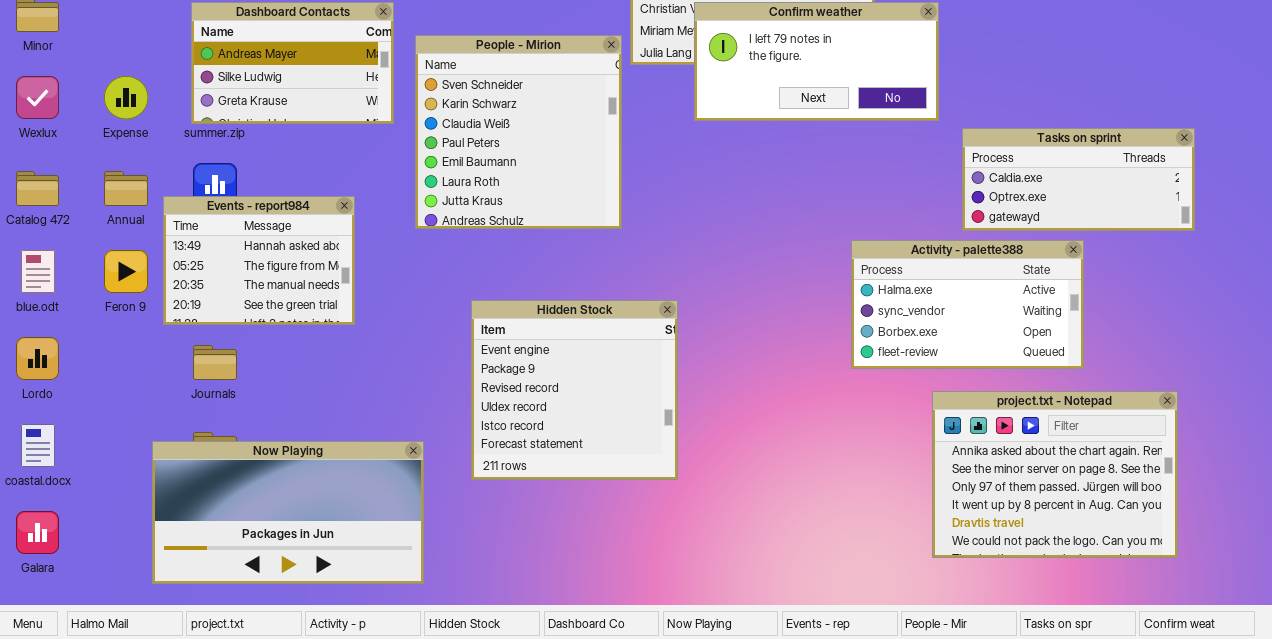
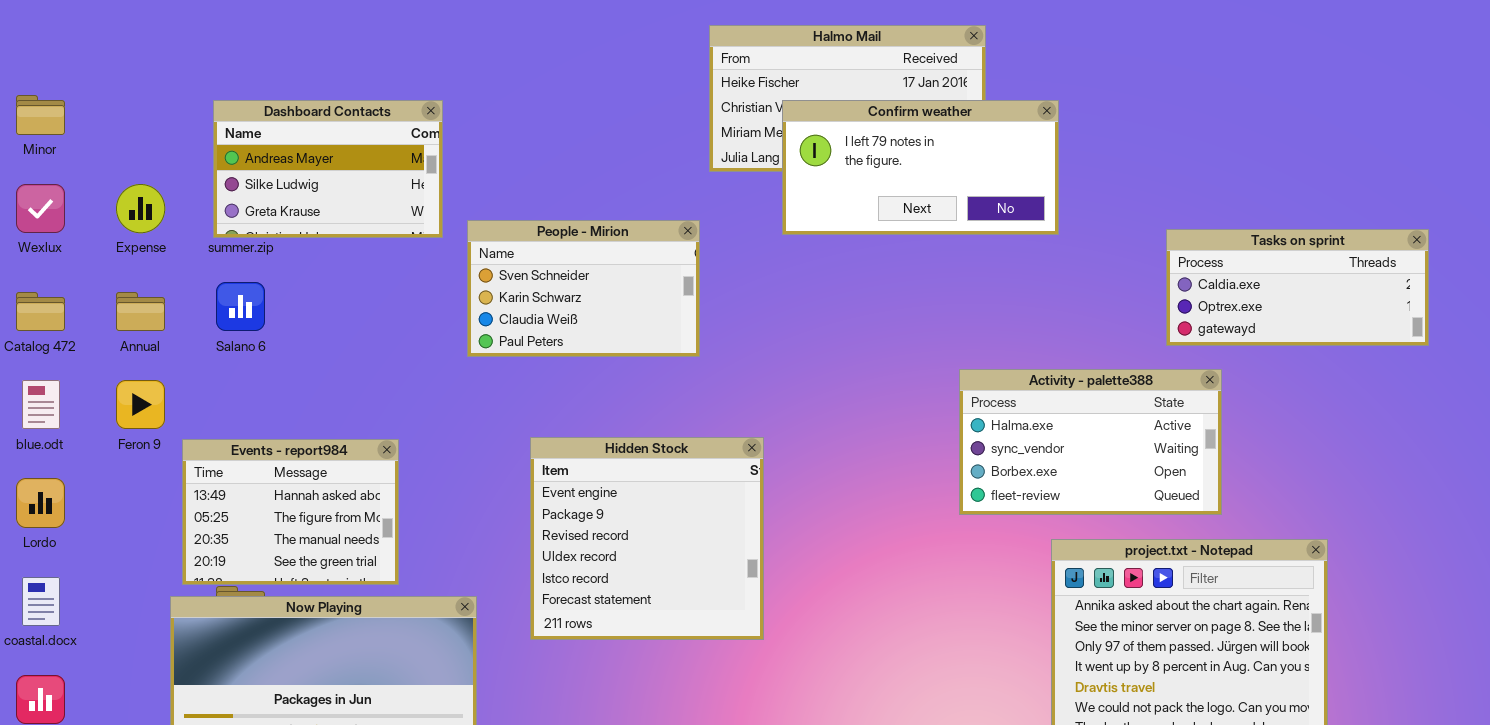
People - Mirion: [415,35,622,229] -> [467,220,700,357], resized
Tasks on sprint: [962,128,1195,231] -> [1166,229,1429,346], moved
Events - report984: [163,196,355,325] -> [182,439,399,585], moved

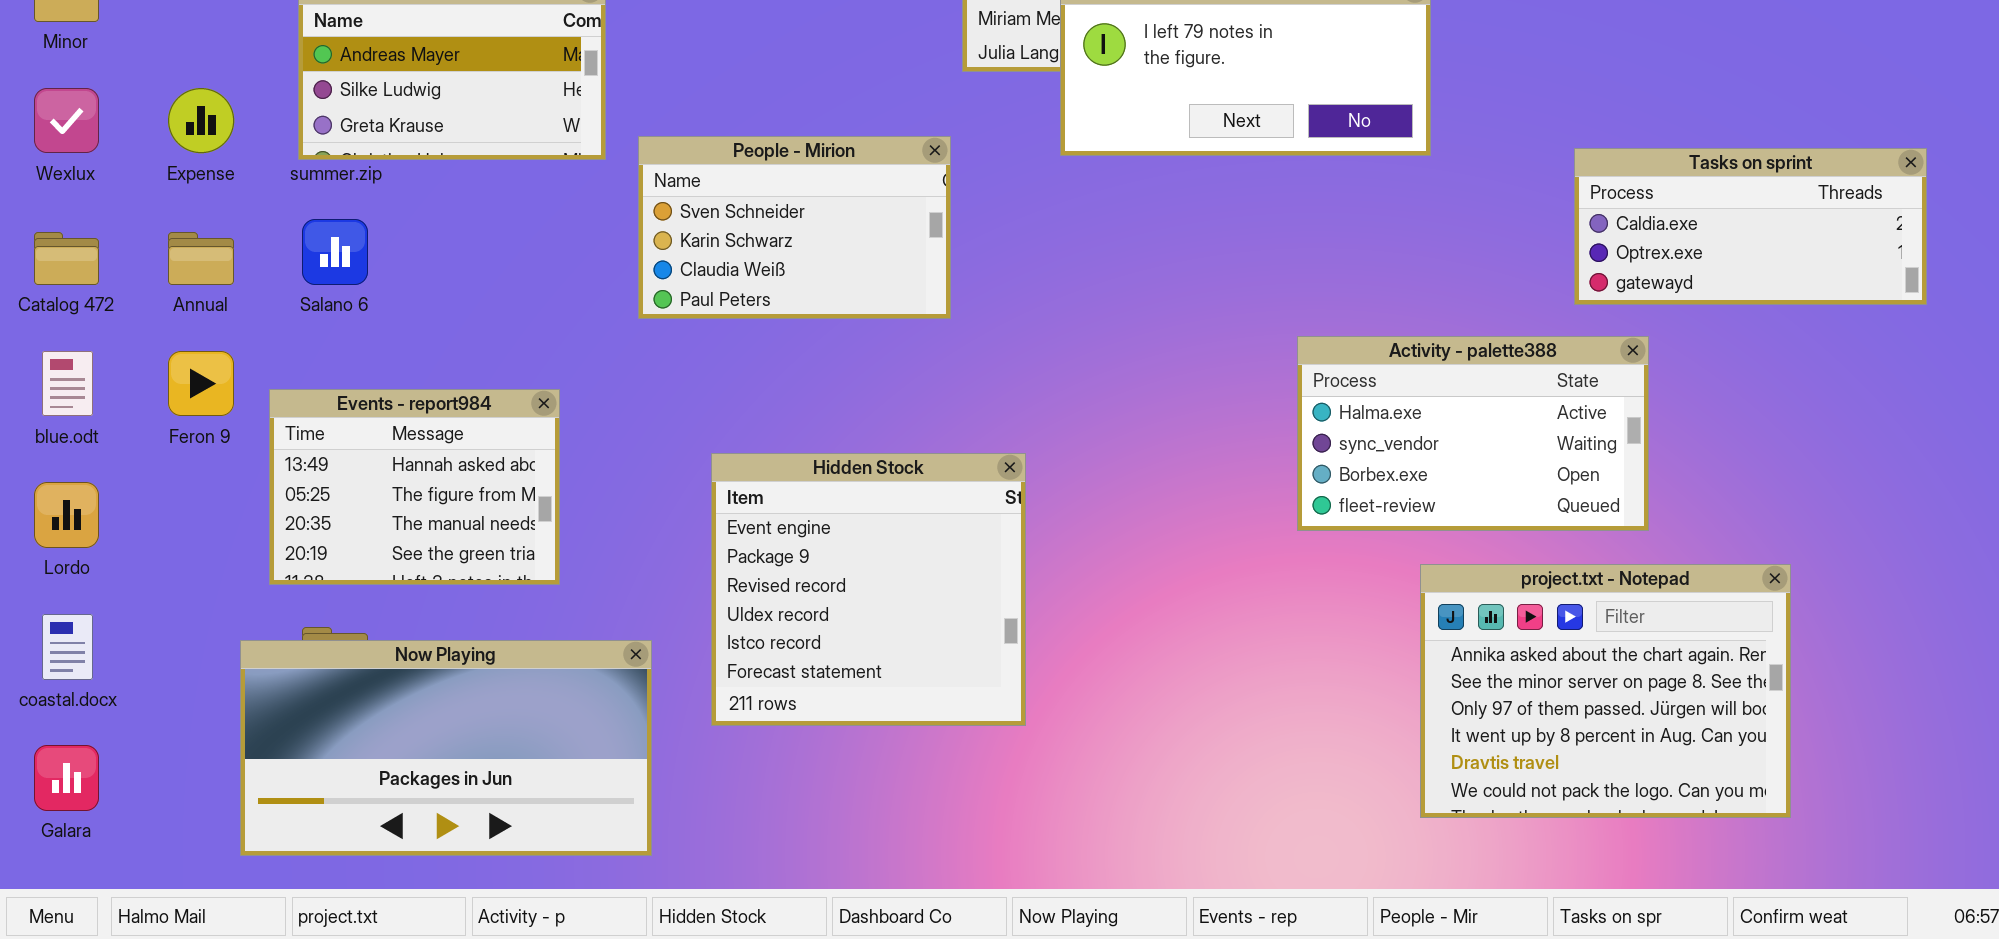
Hidden Stock: [530,437,764,640] -> [711,453,1026,726], moved
Events - report984: [182,439,399,585] -> [269,389,560,585], moved

